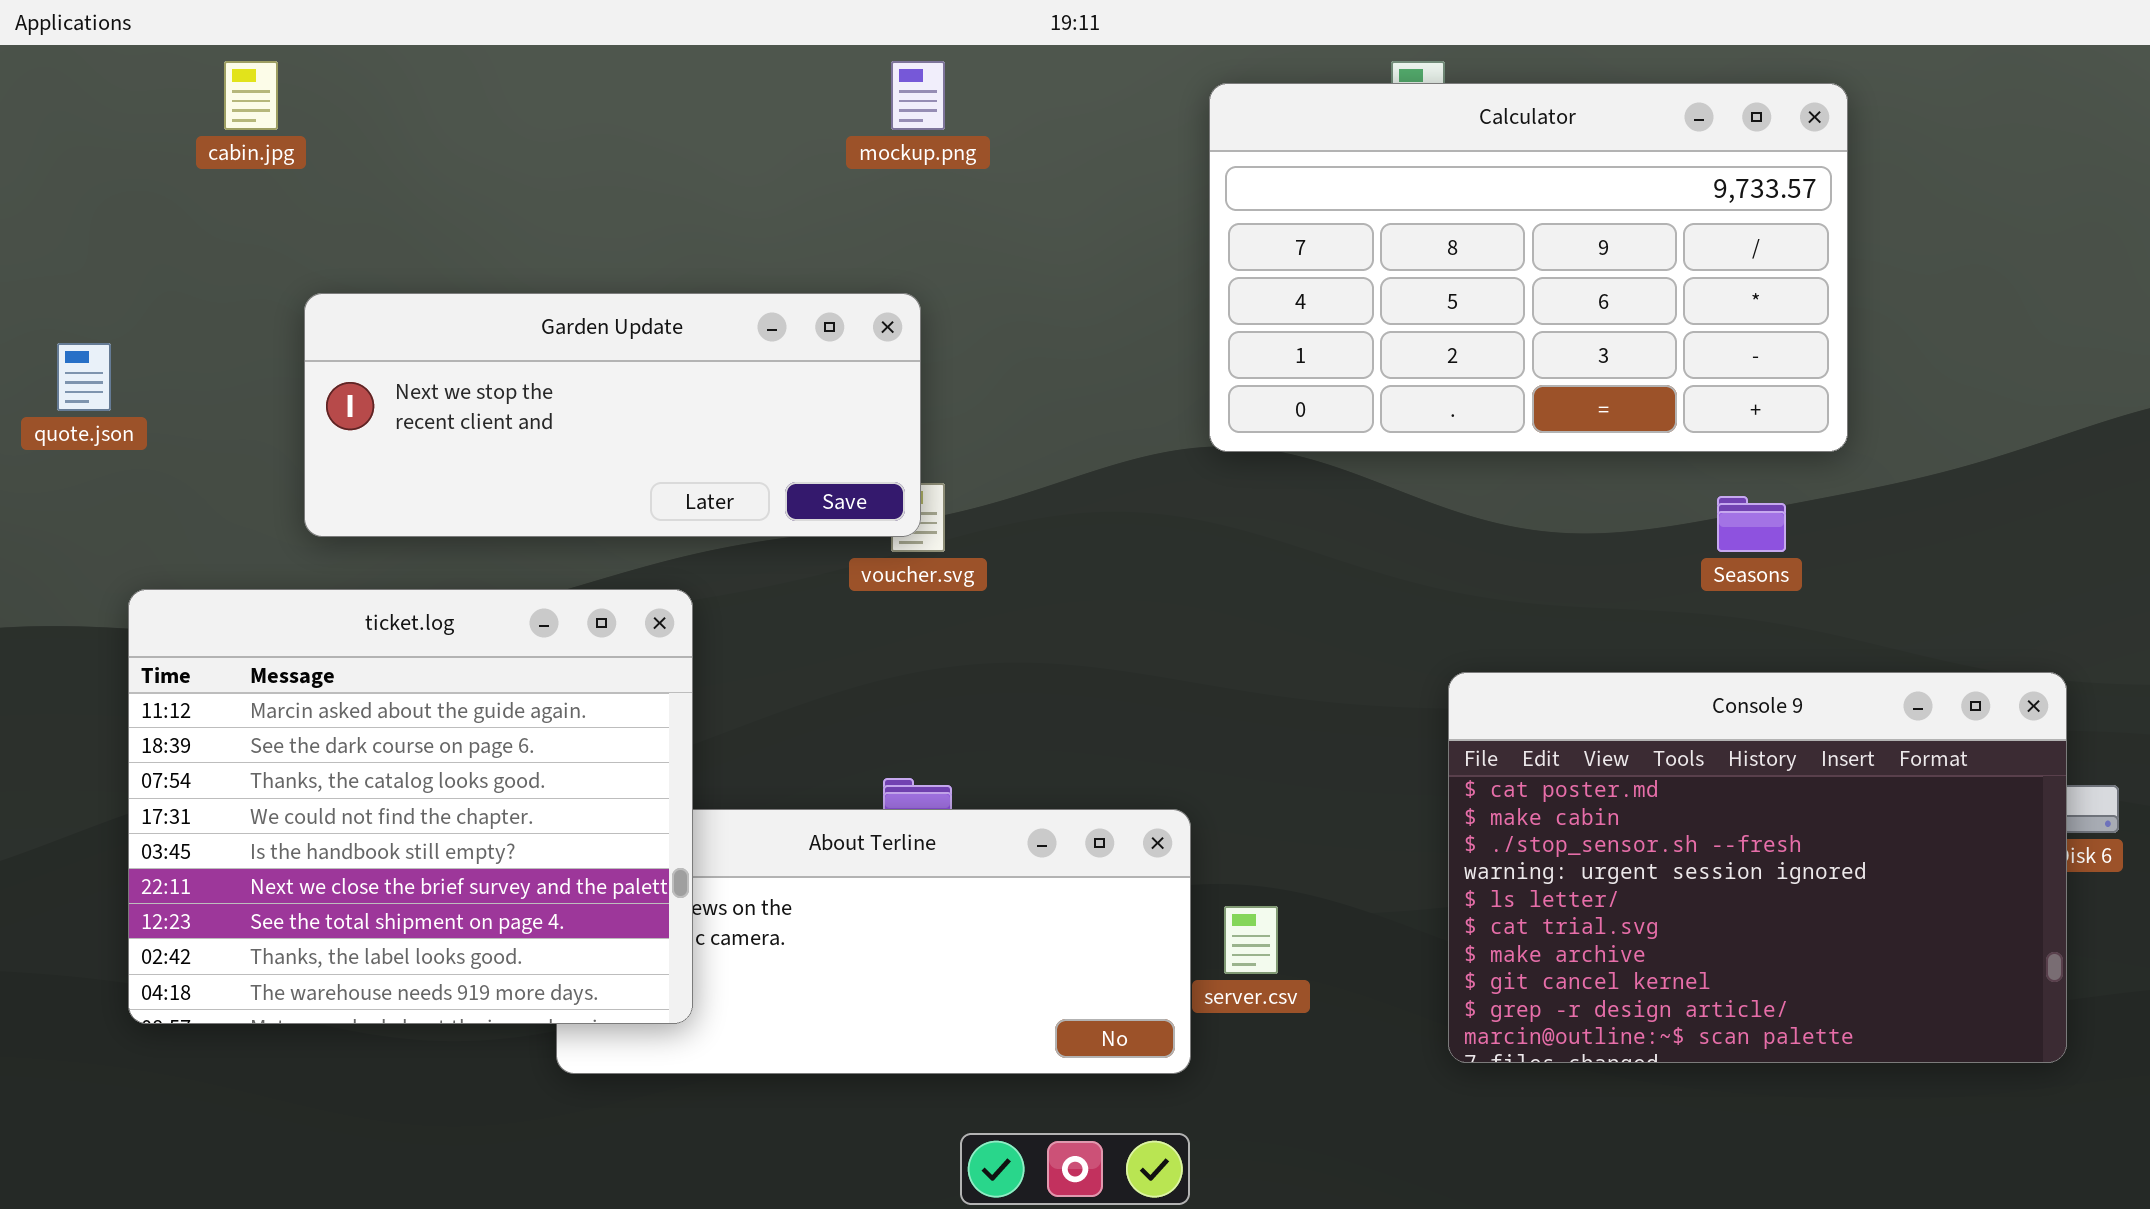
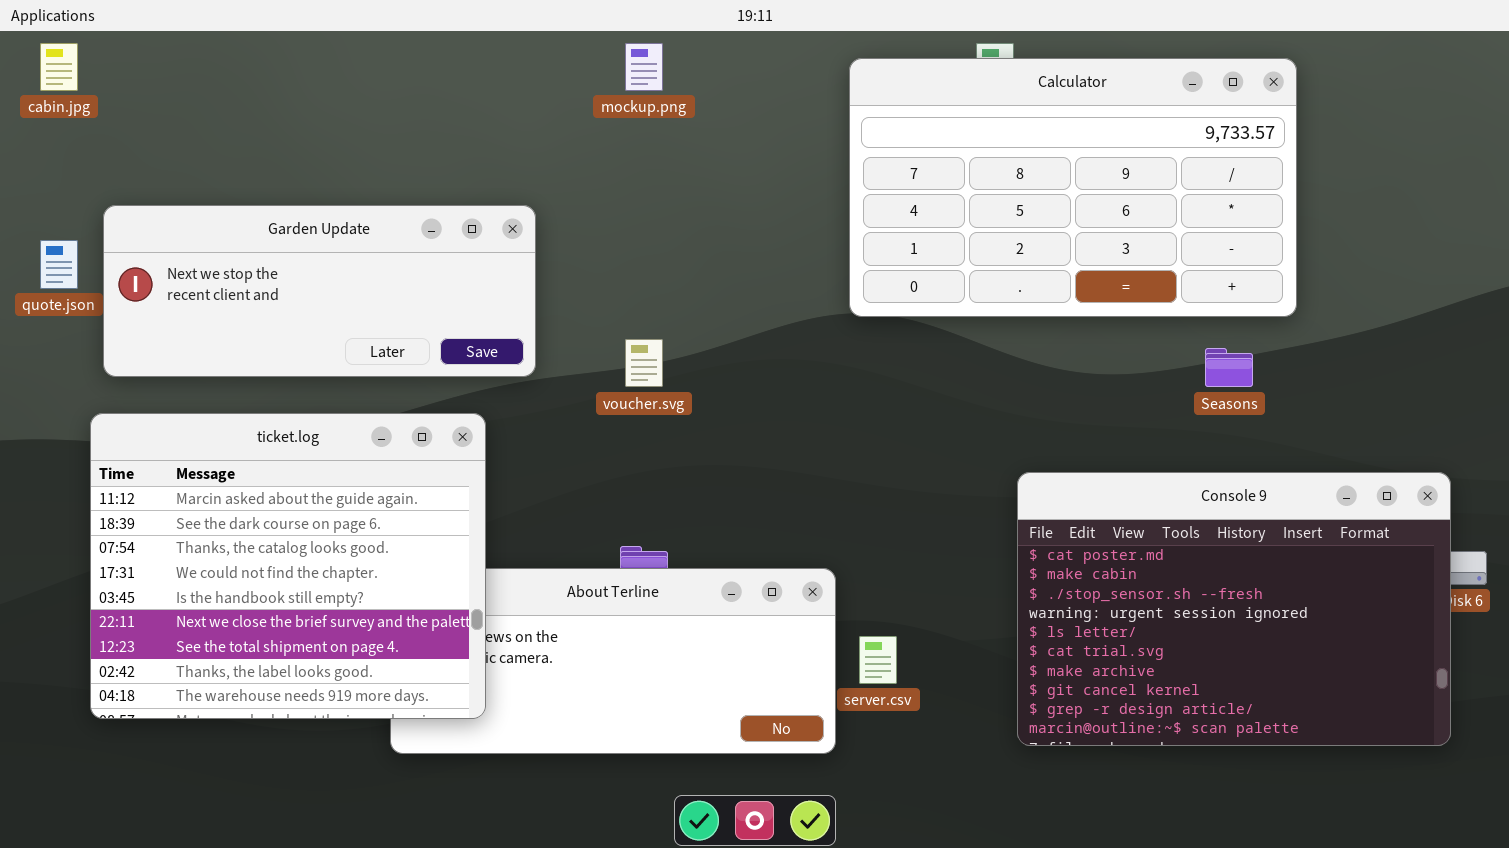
cabin.jpg: [224,61,278,130] -> [40,43,78,91], moved
Garden Update: [304,293,921,537] -> [103,205,536,377], moved

